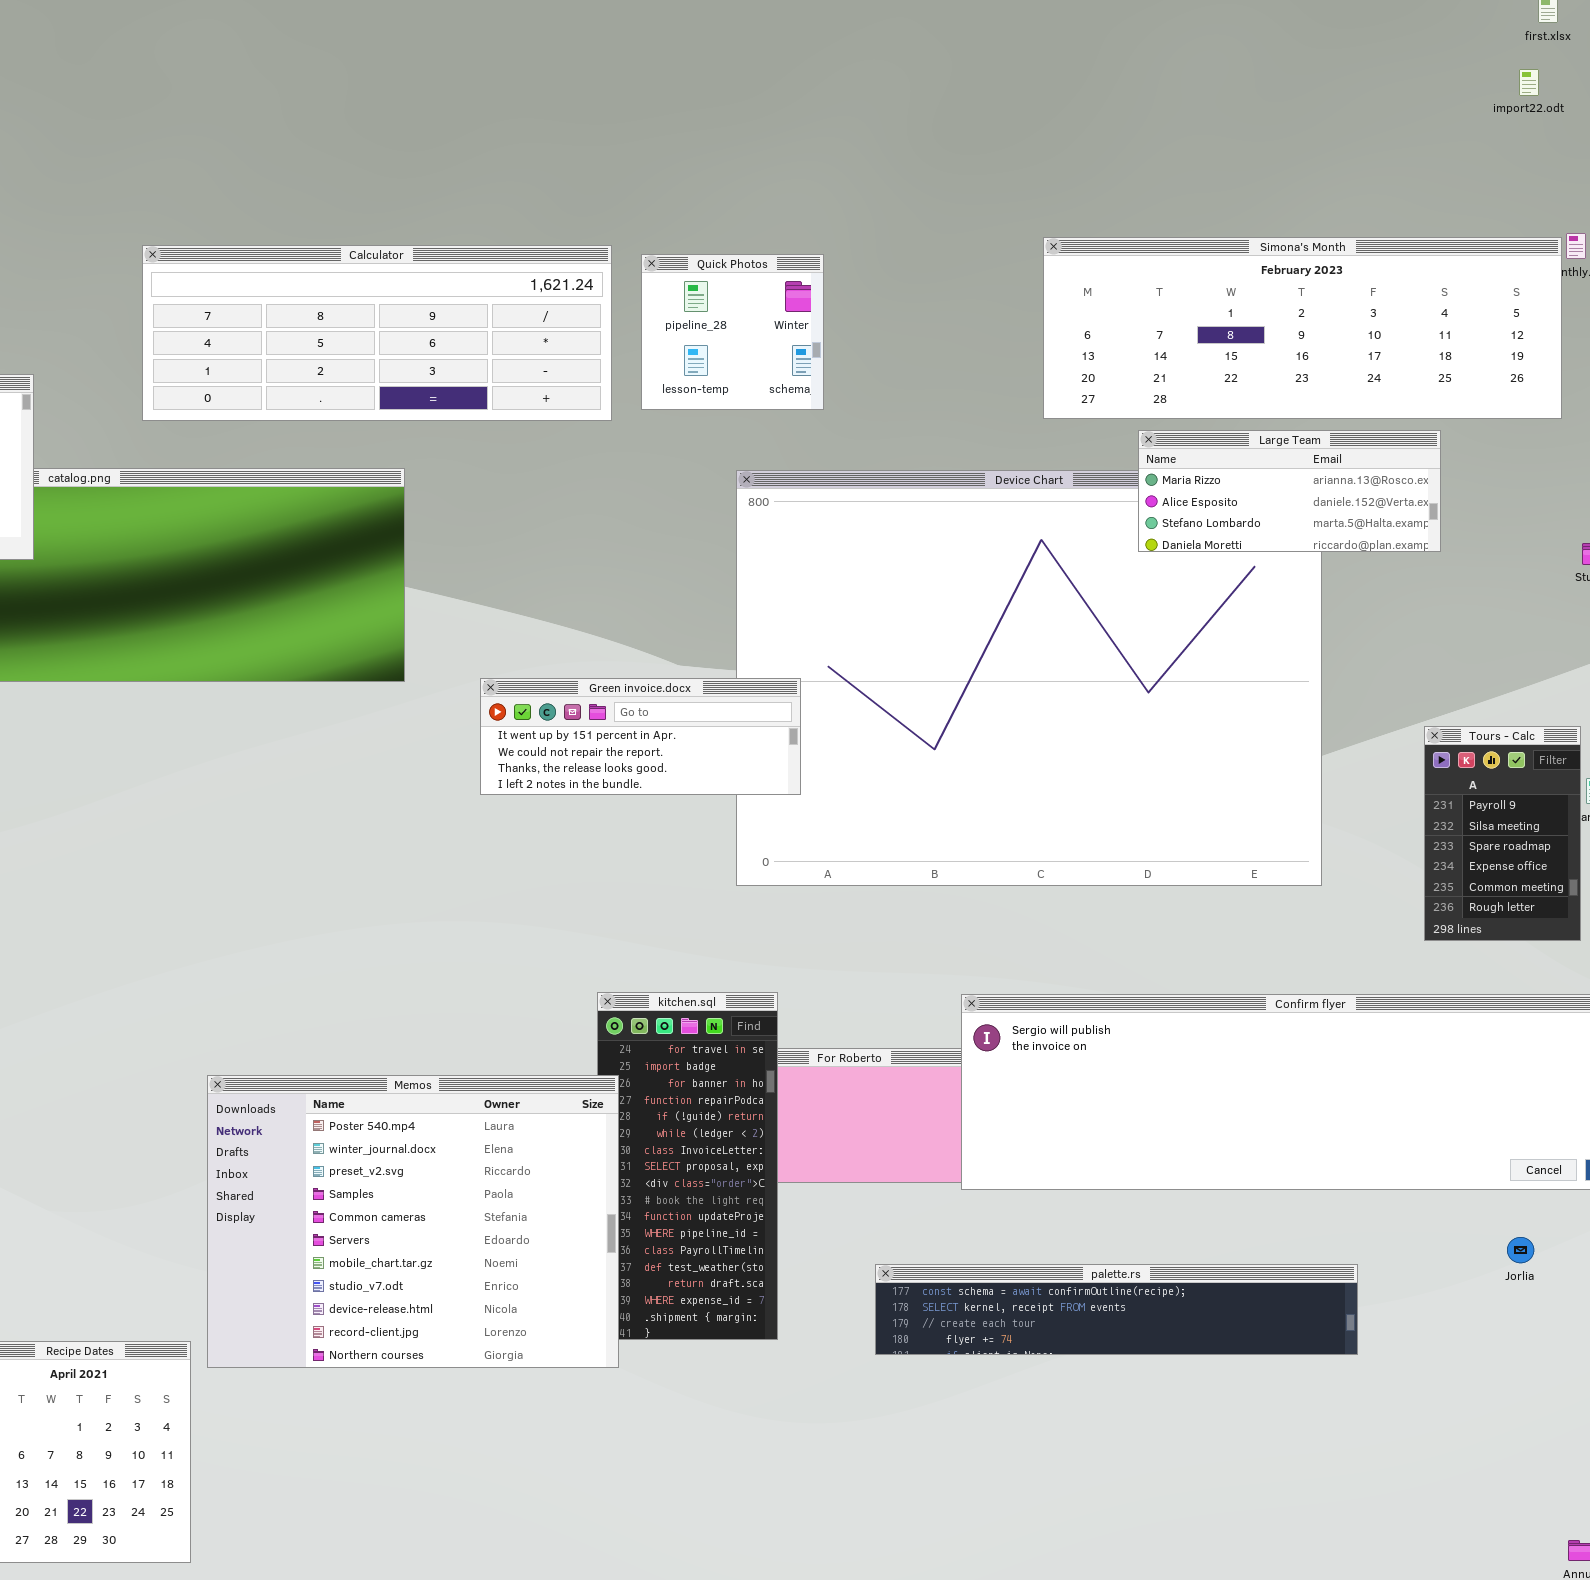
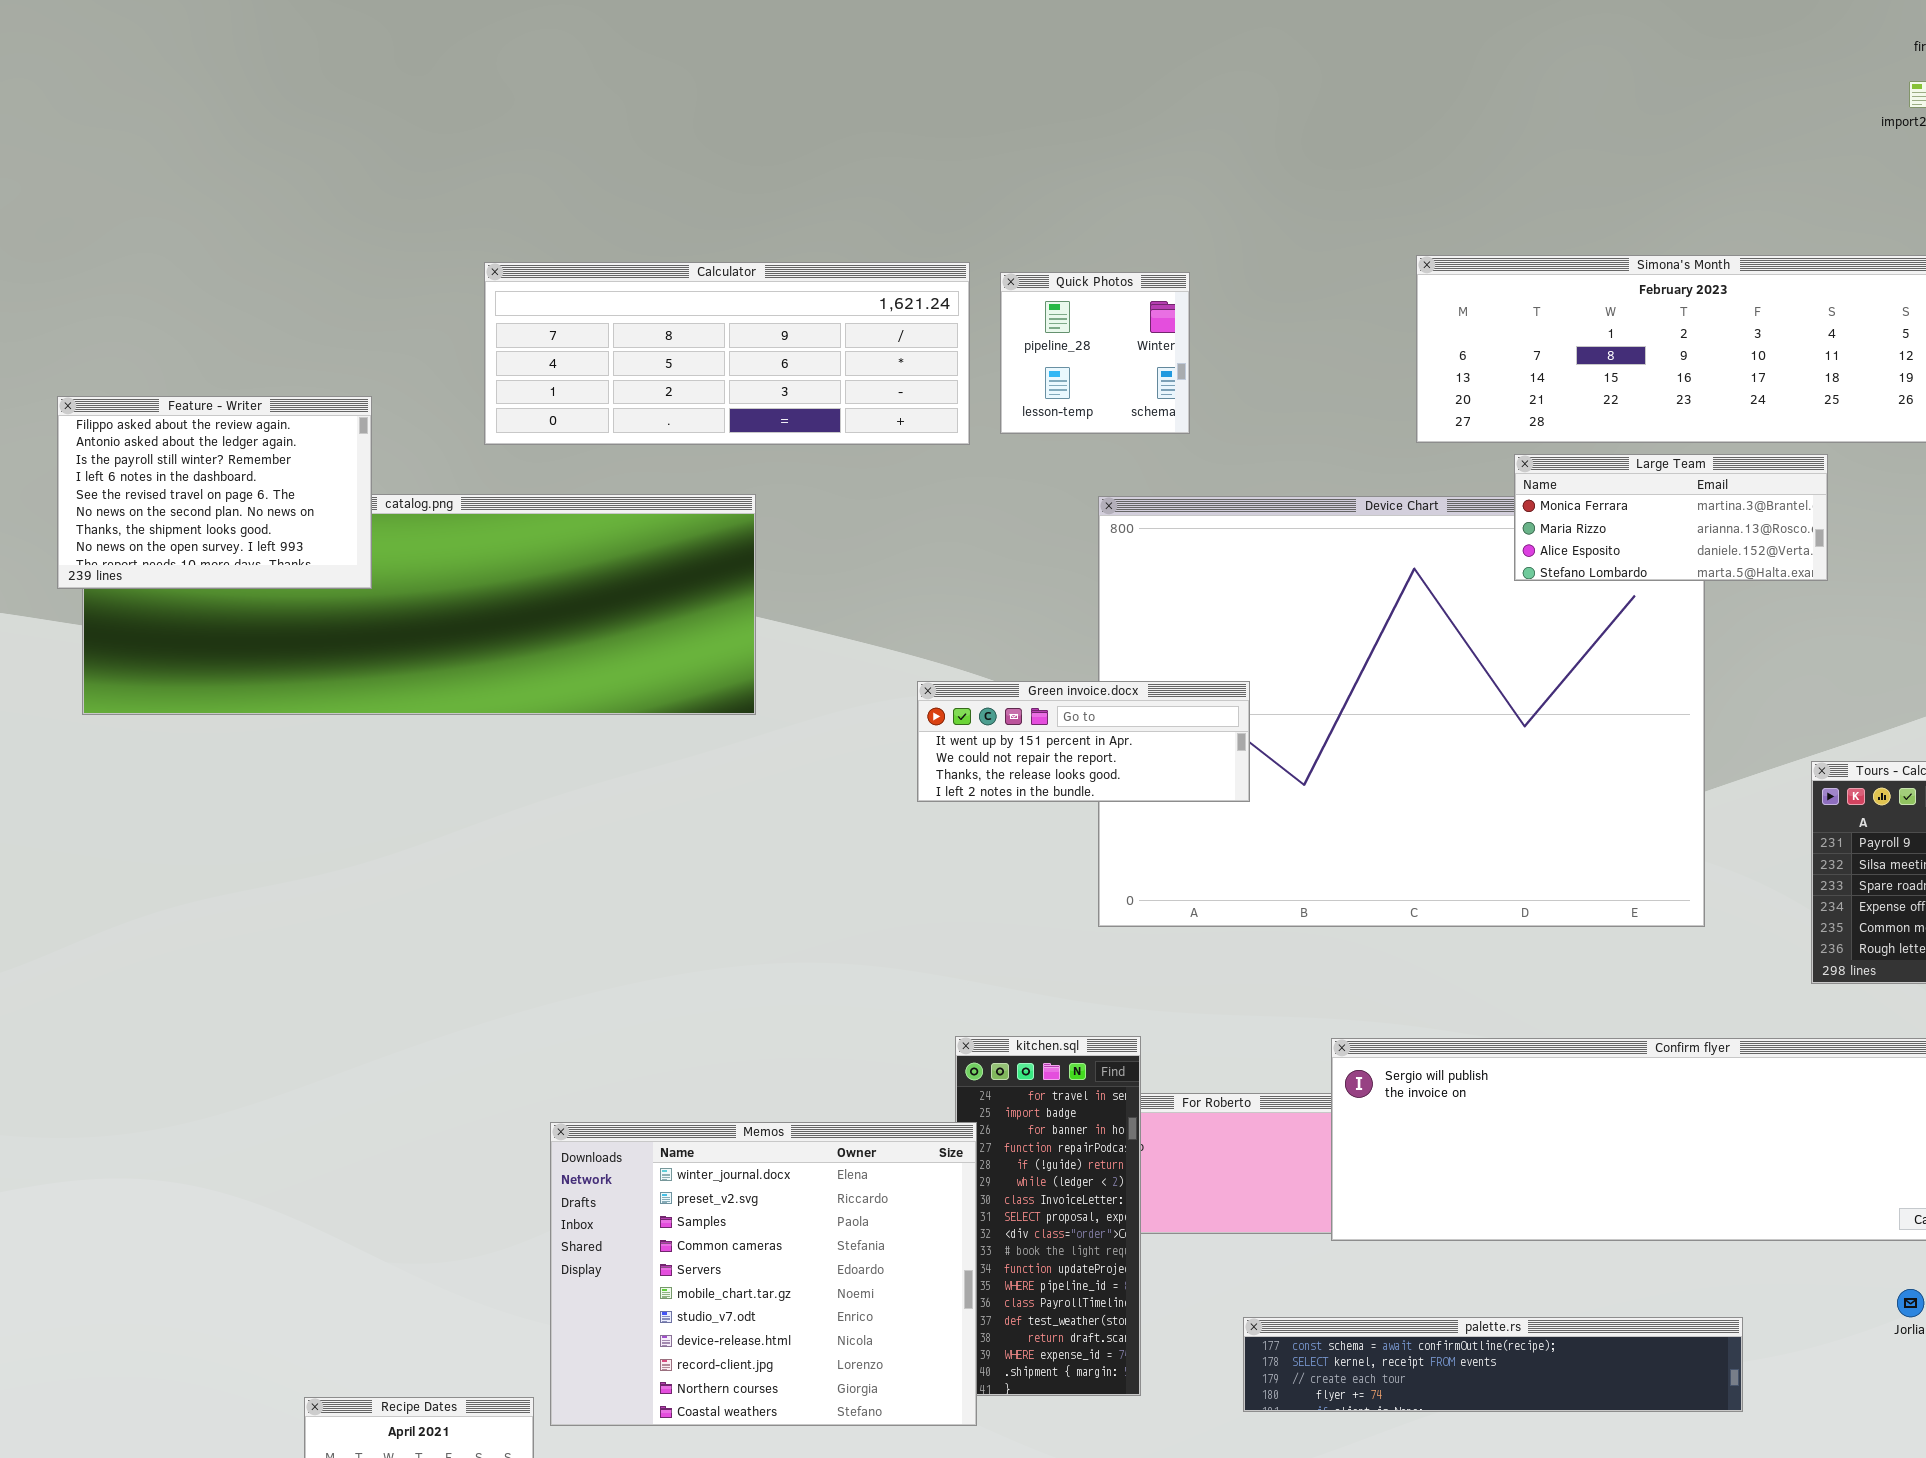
Large Team: [1138,430,1441,552] -> [1514,454,1828,581], scrolled up 1 row
Green invoice.docx: [480,678,801,795] -> [917,681,1250,802], moved
Memos: [207,1075,619,1368] -> [550,1122,977,1426], scrolled down 1 row

